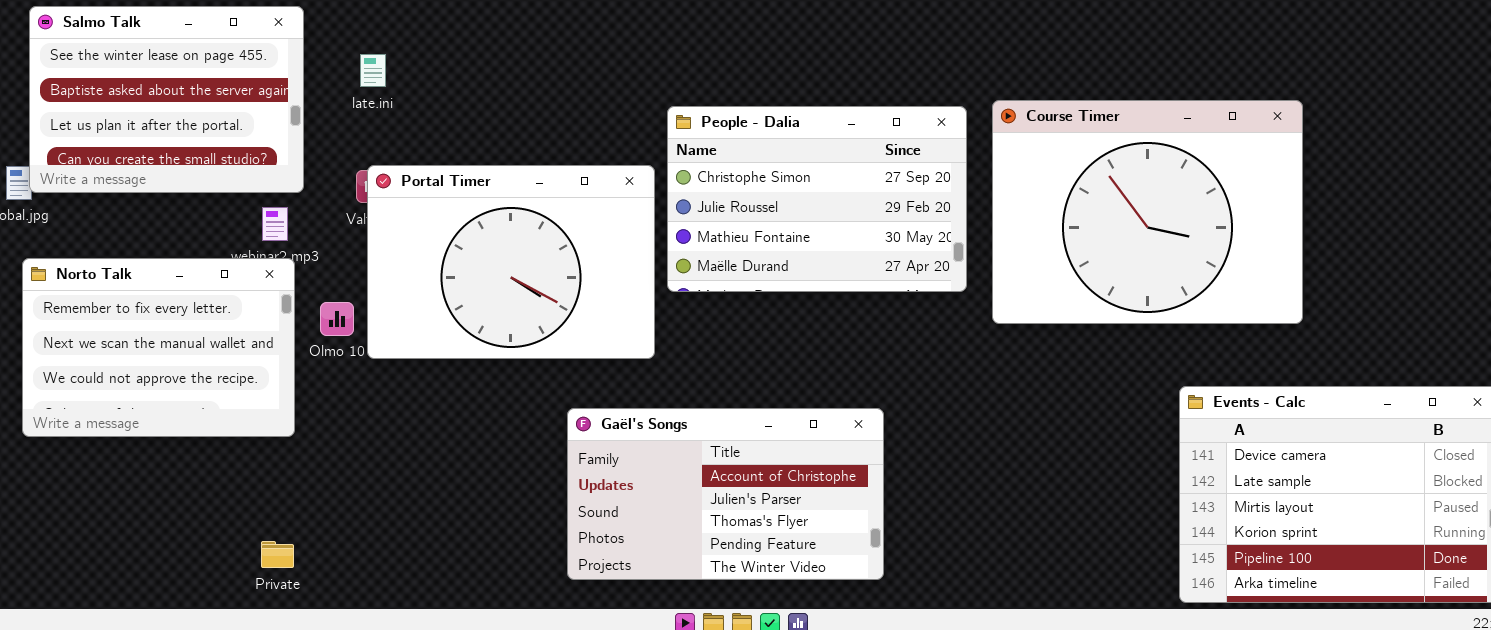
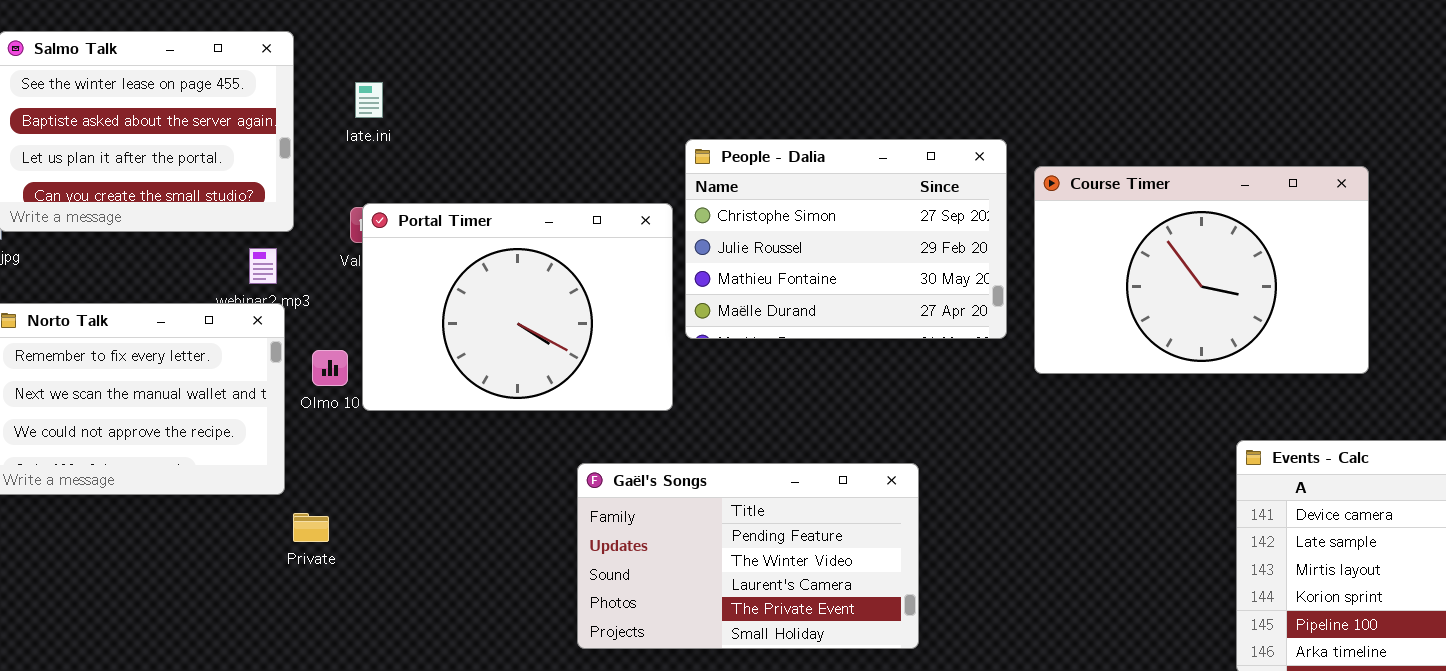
Course Timer: [992,100,1303,324] -> [1034,166,1369,374], resized
Gaël's Songs: [567,408,884,580] -> [577,463,919,649], scrolled down 3 rows
Private: [261,541,294,568] -> [293,513,329,542], moved

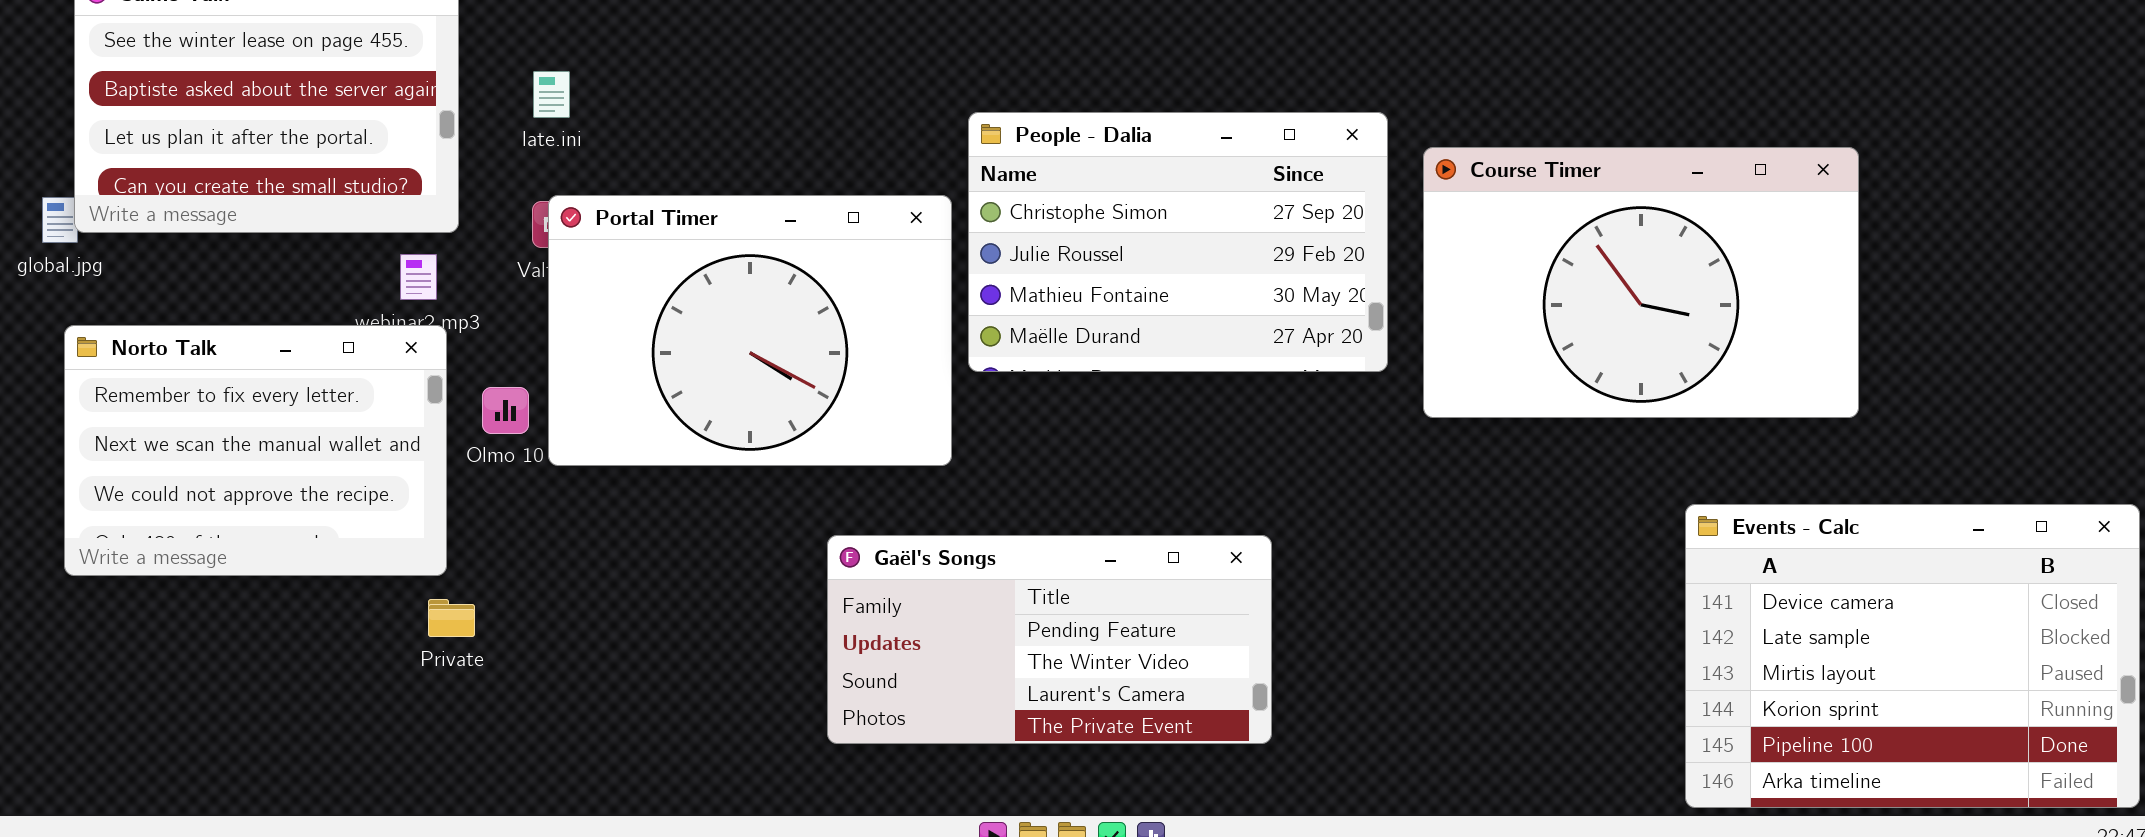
late.ini: [355,82,383,118] -> [533,71,570,118], moved
Gaël's Songs: [577,463,919,649] -> [827,535,1272,744], resized
Private: [293,513,329,542] -> [428,599,475,637], moved

